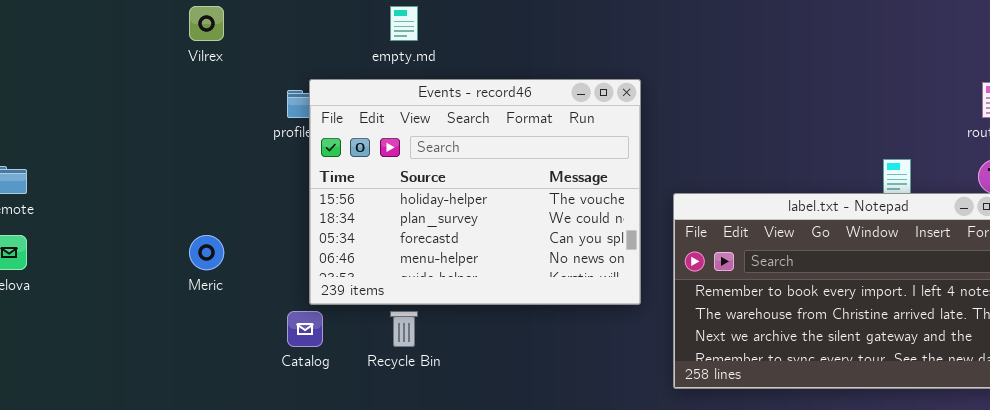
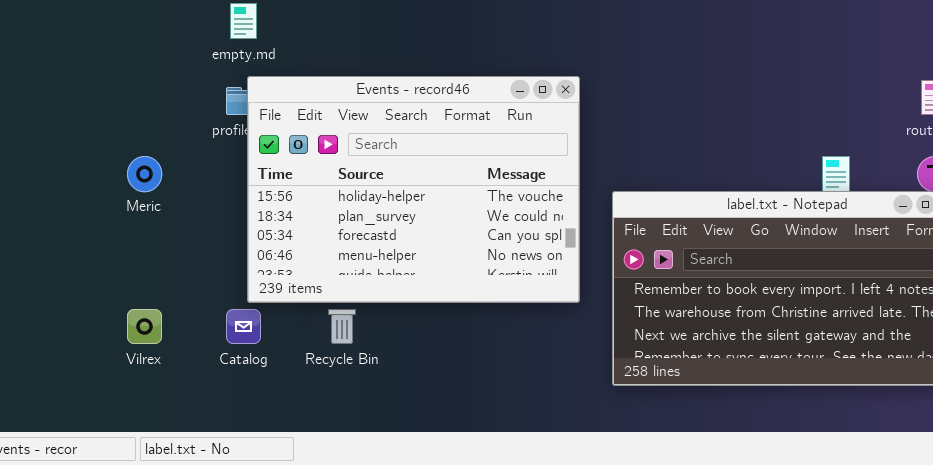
Vilrex: [189,6,224,41] -> [127,309,162,344], moved
empty.md: [390,6,418,41] -> [230,3,257,39], moved
Meric: [189,235,224,270] -> [127,156,162,192], moved

